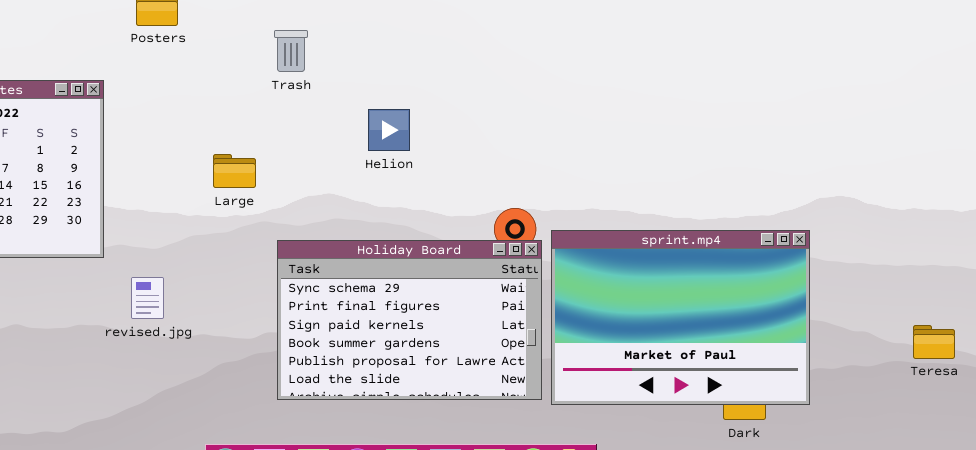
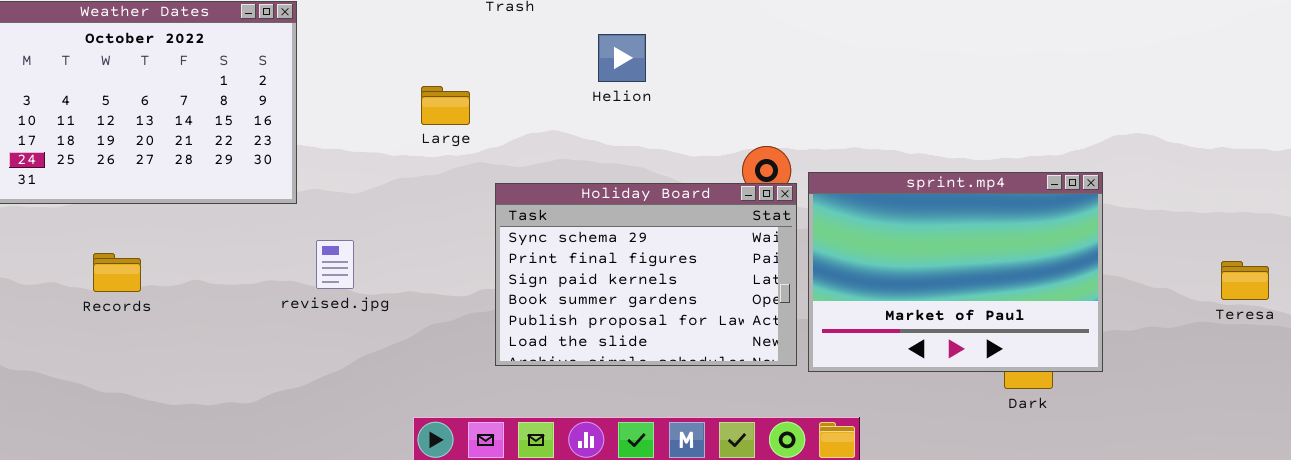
revised.jpg: [131,277,164,319] -> [316,240,354,289], moved
Teresa: [913,325,955,359] -> [1221,261,1269,300], moved

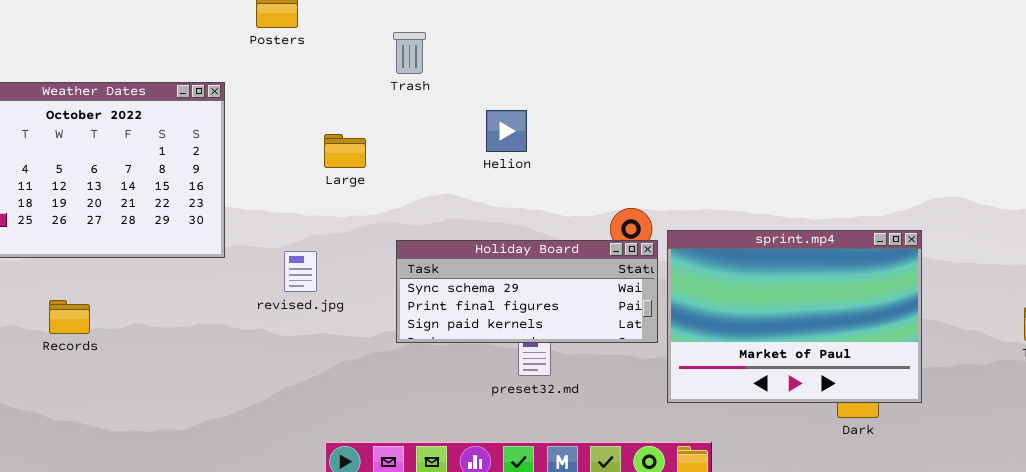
Large: [421,86,470,125] -> [324,134,366,168], moved
Holiday Board: [495,183,797,366] -> [396,240,658,343], resized
revised.jpg: [316,240,354,289] -> [284,251,317,292], moved

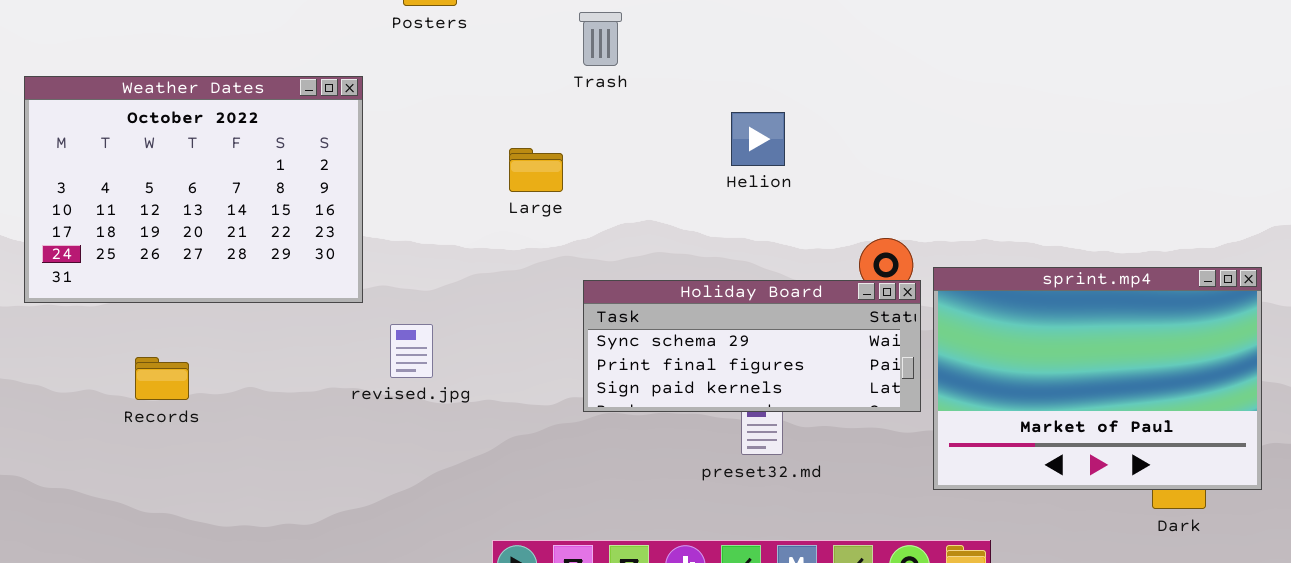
Helion: [486,110,527,152] -> [731,112,785,166], moved
Large: [324,134,366,168] -> [509,148,563,192], moved
revised.jpg: [284,251,317,292] -> [390,324,433,378], moved

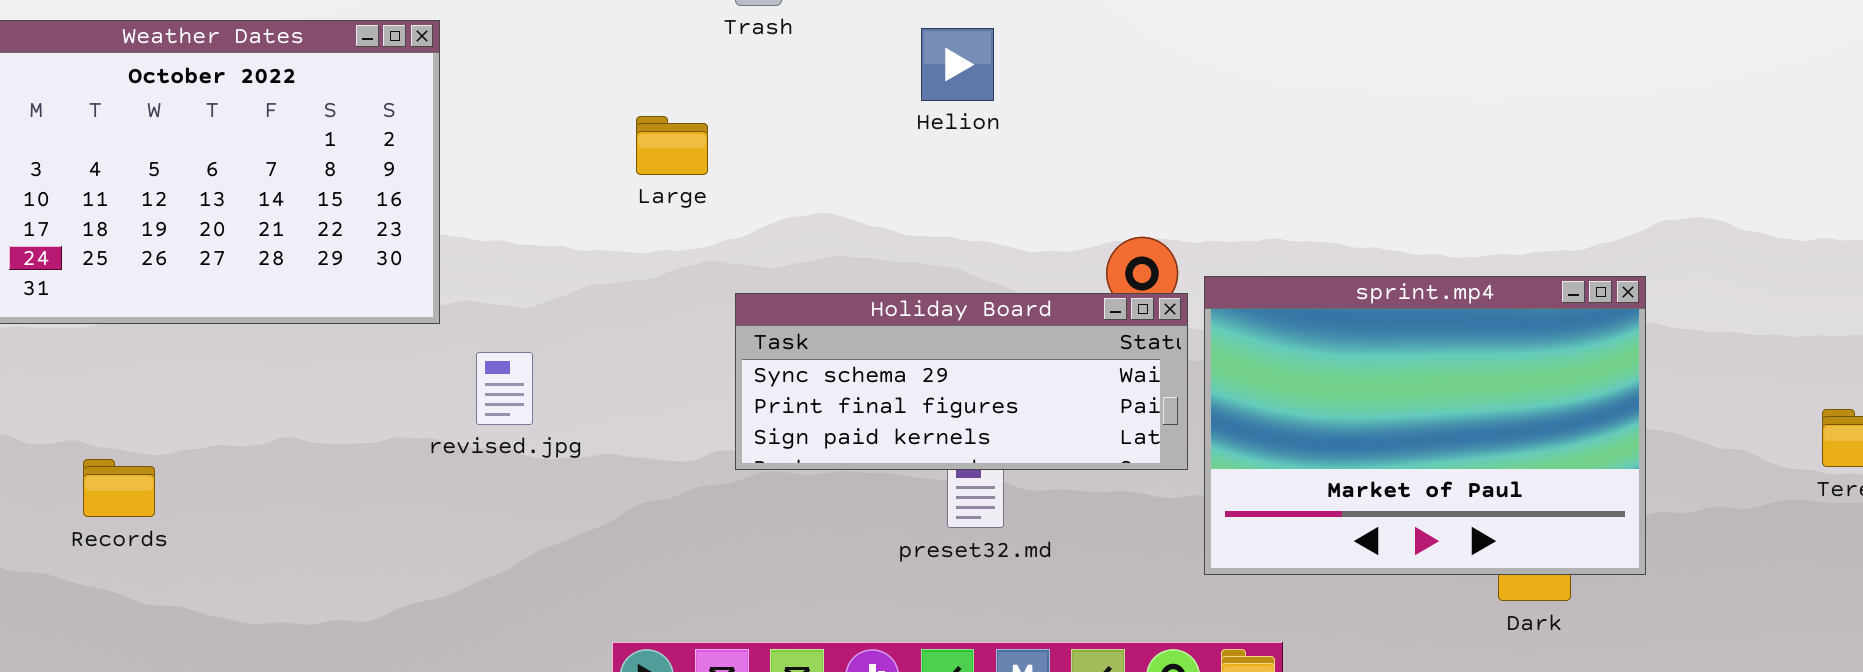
Helion: [731,112,785,166] -> [921,28,994,101], moved
Records: [135,357,189,400] -> [83,459,155,517], moved

